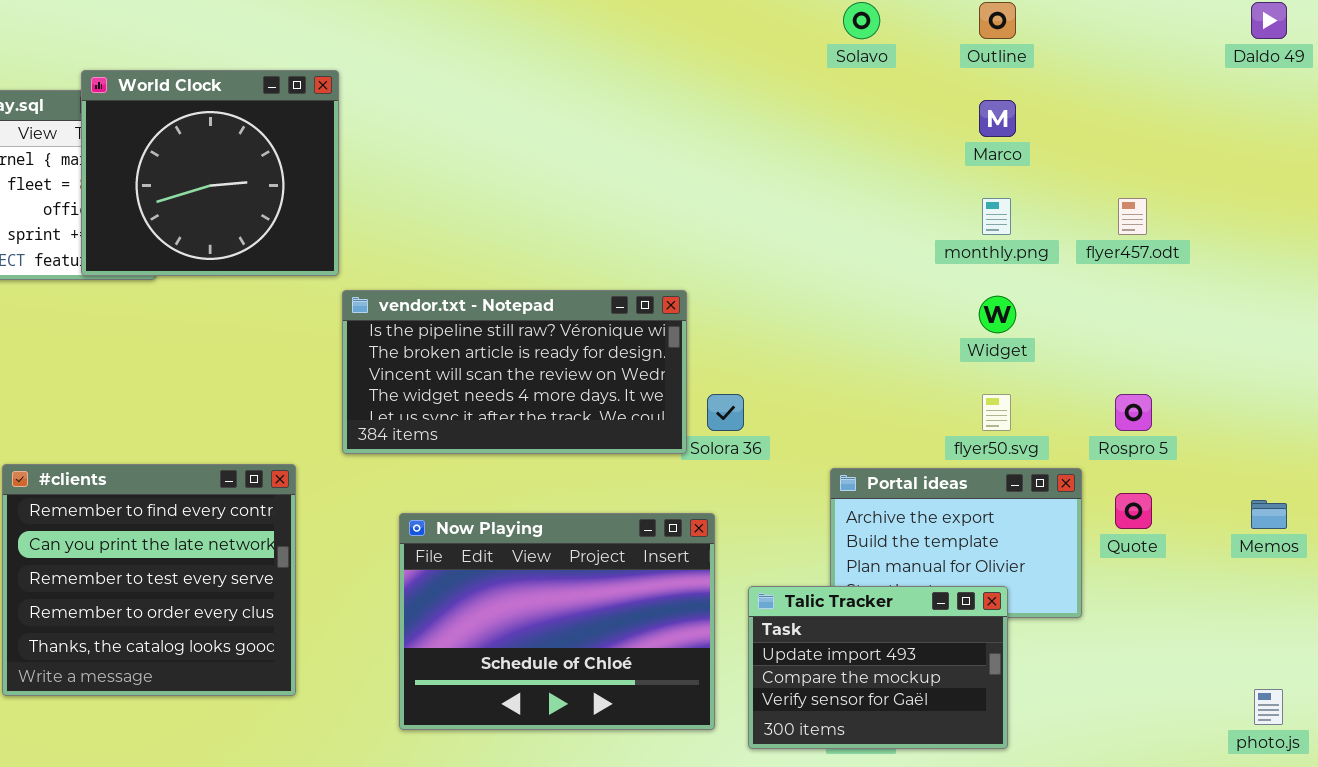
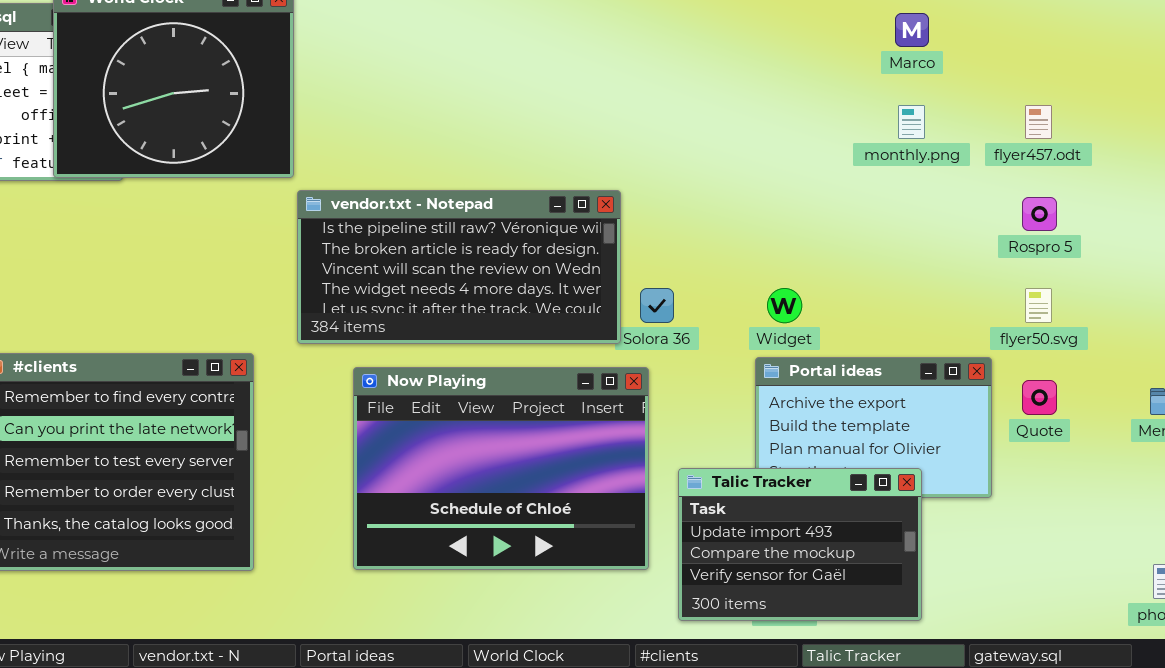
Widget: [979,296,1016,333] -> [767,288,802,323], moved
flyer50.svg: [982,394,1011,431] -> [1025,288,1052,323], moved
Rospro 5: [1115,394,1152,431] -> [1022,197,1057,231], moved
Now Playing: [399,513,715,730] -> [353,367,649,570], moved

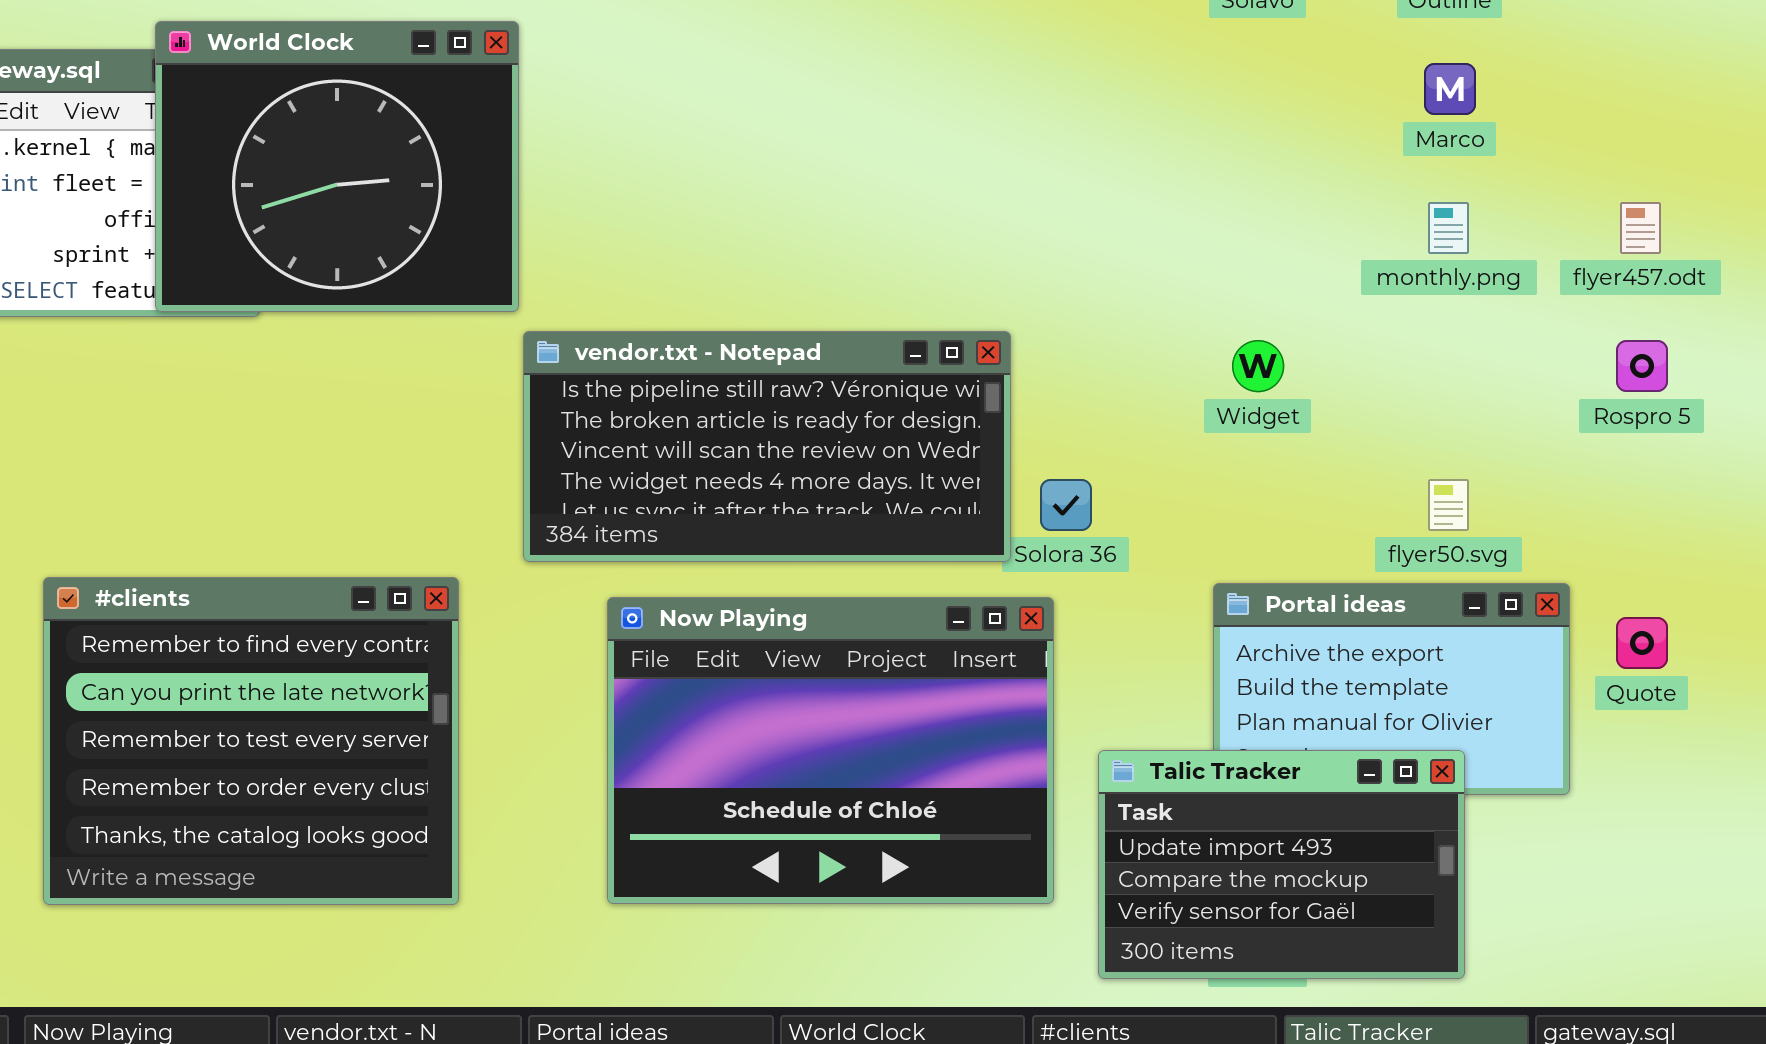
Widget: [767,288,802,323] -> [1232,340,1284,392], moved
flyer50.svg: [1025,288,1052,323] -> [1428,479,1469,531], moved

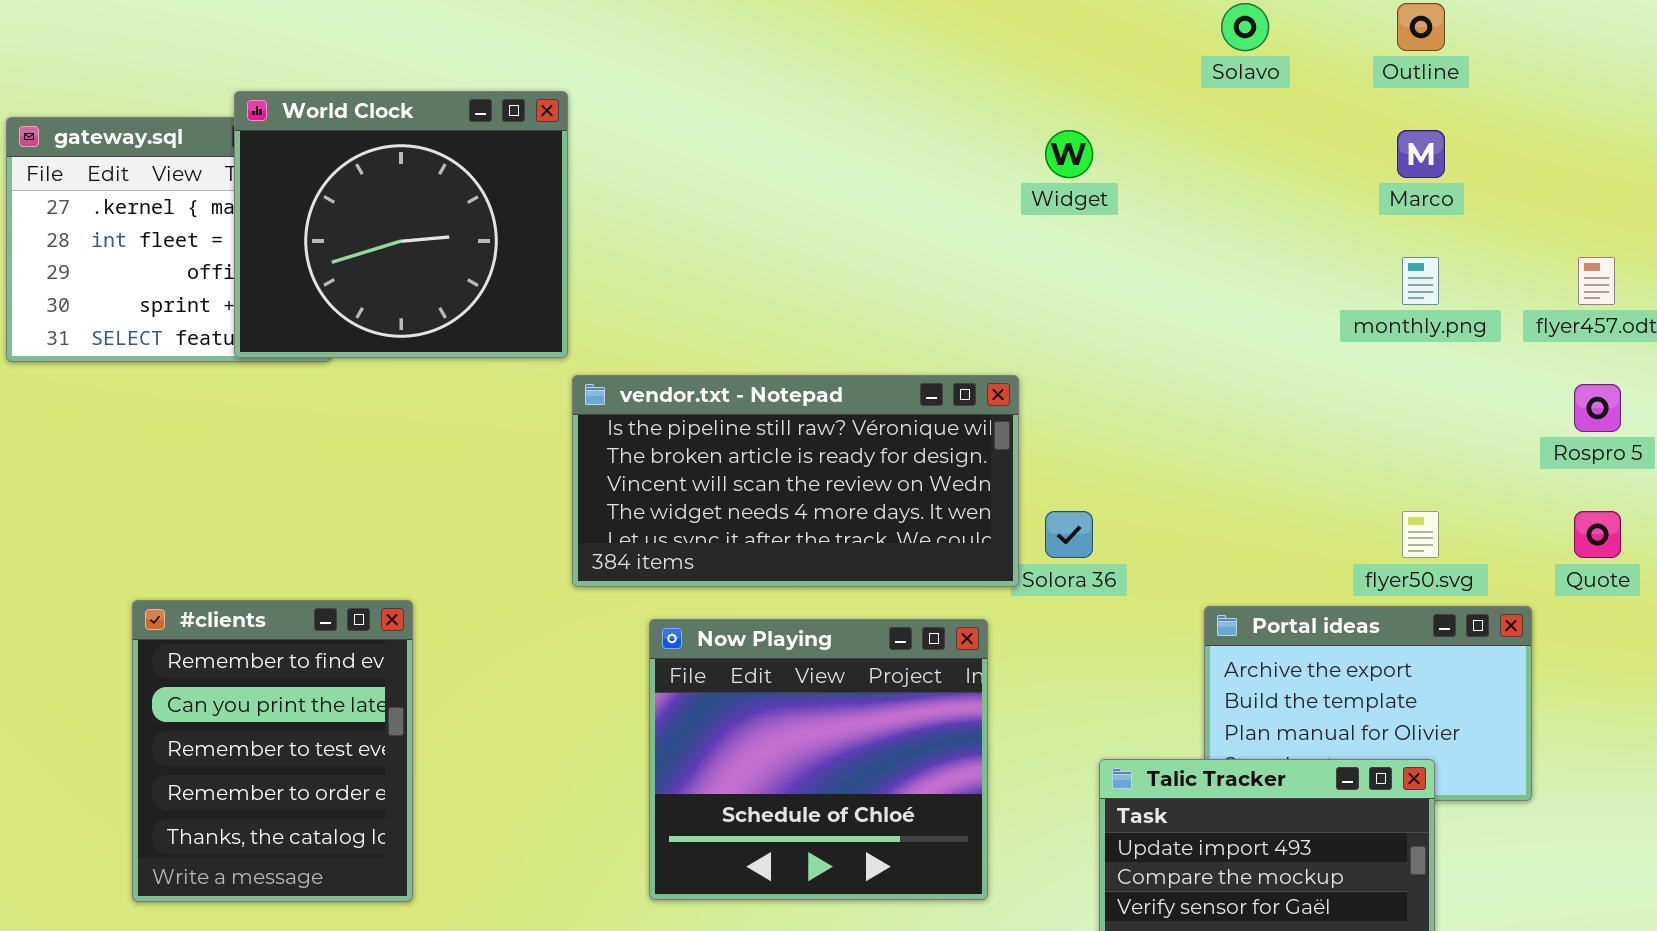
Widget: [1232,340,1284,392] -> [1045,130,1093,178], moved
#clients: [43,577,459,905] -> [132,600,413,902], resized
Now Playing: [607,597,1054,904] -> [649,619,988,900], resized
Quote: [1616,617,1668,669] -> [1574,511,1621,558], moved

